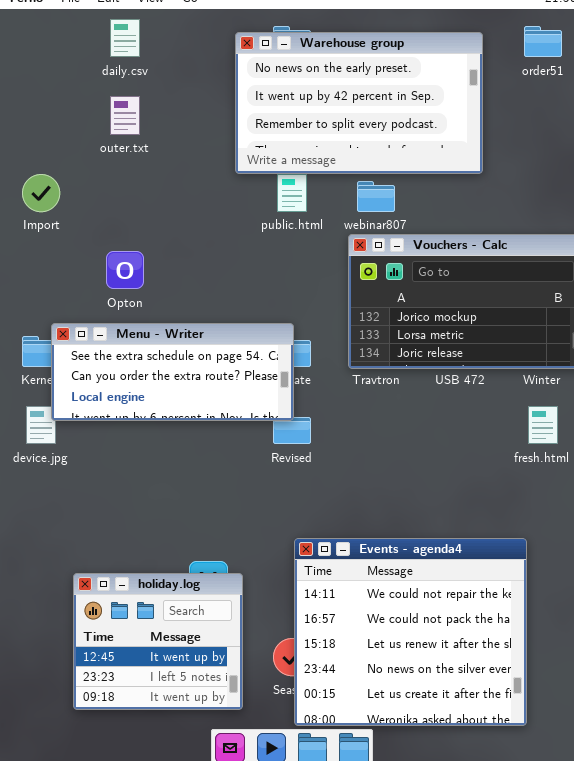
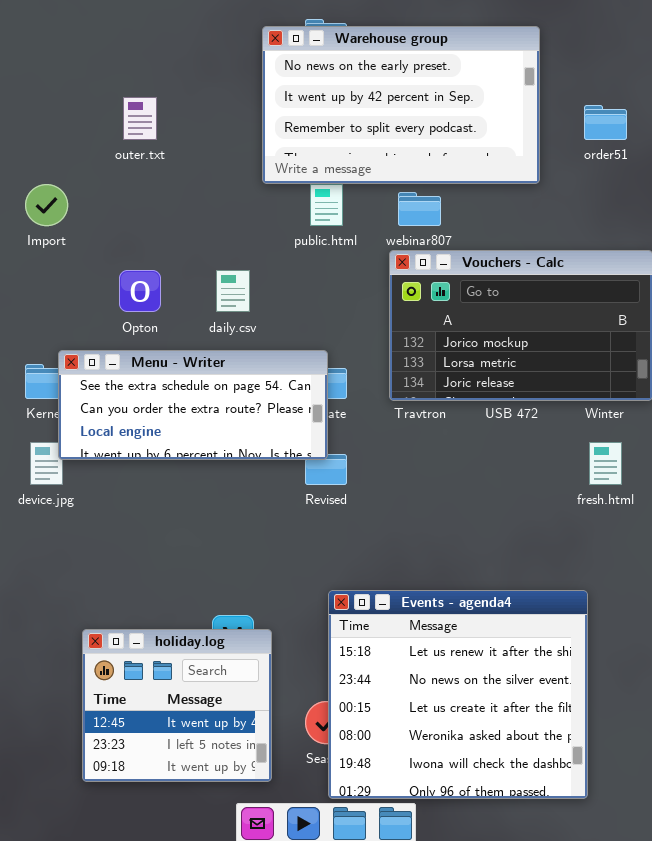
daily.csv: [110,19,140,57] -> [216,270,250,312], moved
order51: [524,26,562,57] -> [584,105,627,140], moved
Events - agenda4: [294,538,527,726] -> [328,590,588,799], scrolled down 2 rows

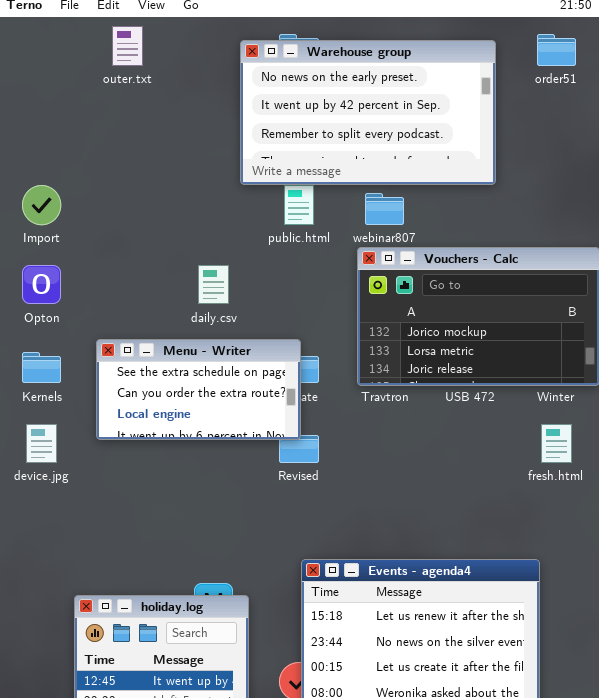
outer.txt: [123,97,157,140] -> [112,26,143,66], moved
order51: [584,105,627,140] -> [537,34,576,66], moved
Opton: [119,270,161,312] -> [22,265,61,304], moved
Menu - Writer: [58,350,328,460] -> [96,339,301,440], resized

